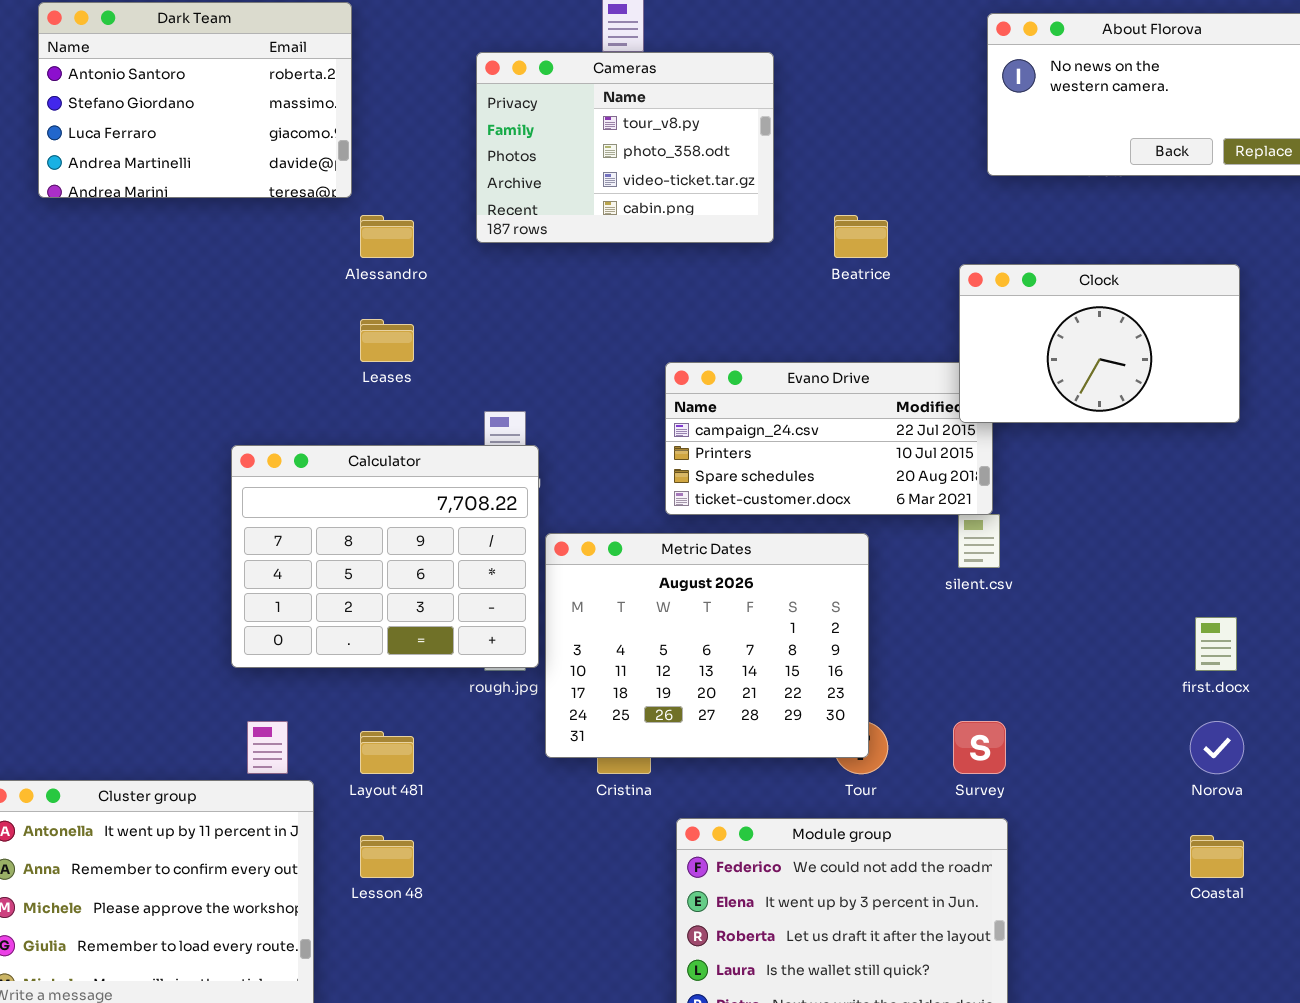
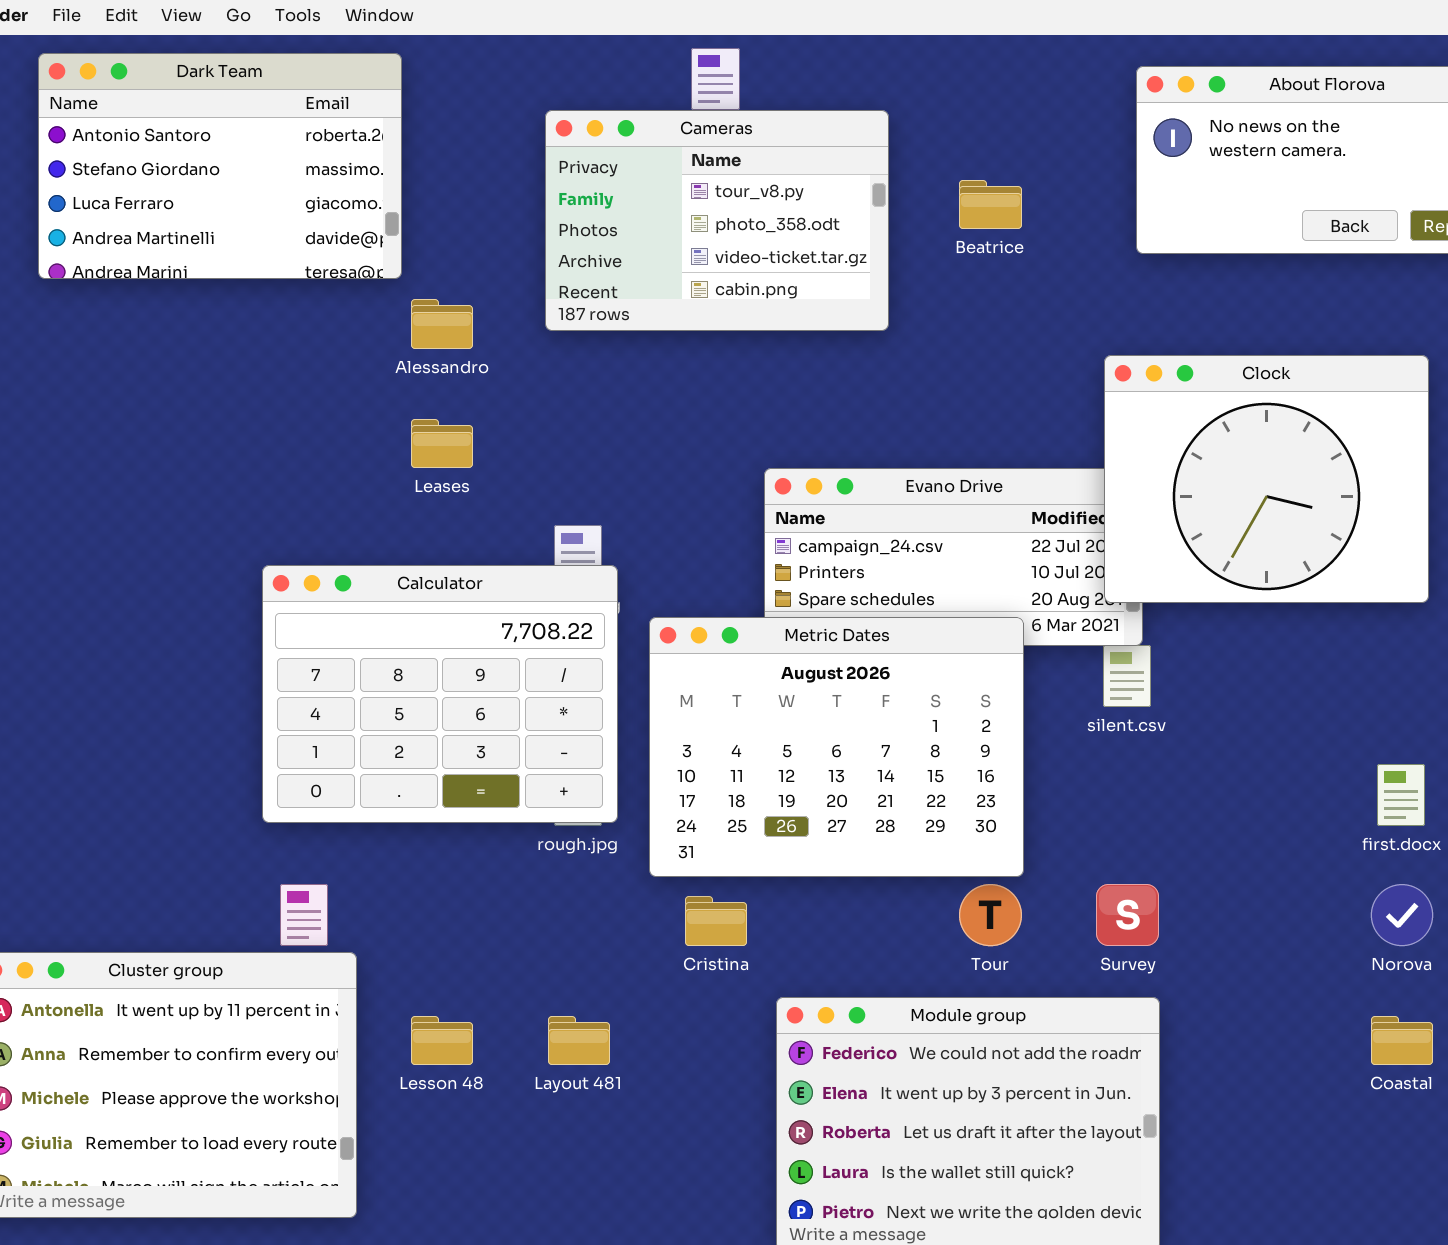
Beatrice: [834,215,888,258] -> [959,180,1022,229], moved
Clock: [959,264,1240,423] -> [1104,355,1429,603], resized
Metric Dates: [545,533,869,758] -> [649,617,1024,877], moved
Layout 481: [360,731,414,774] -> [548,1016,610,1065], moved

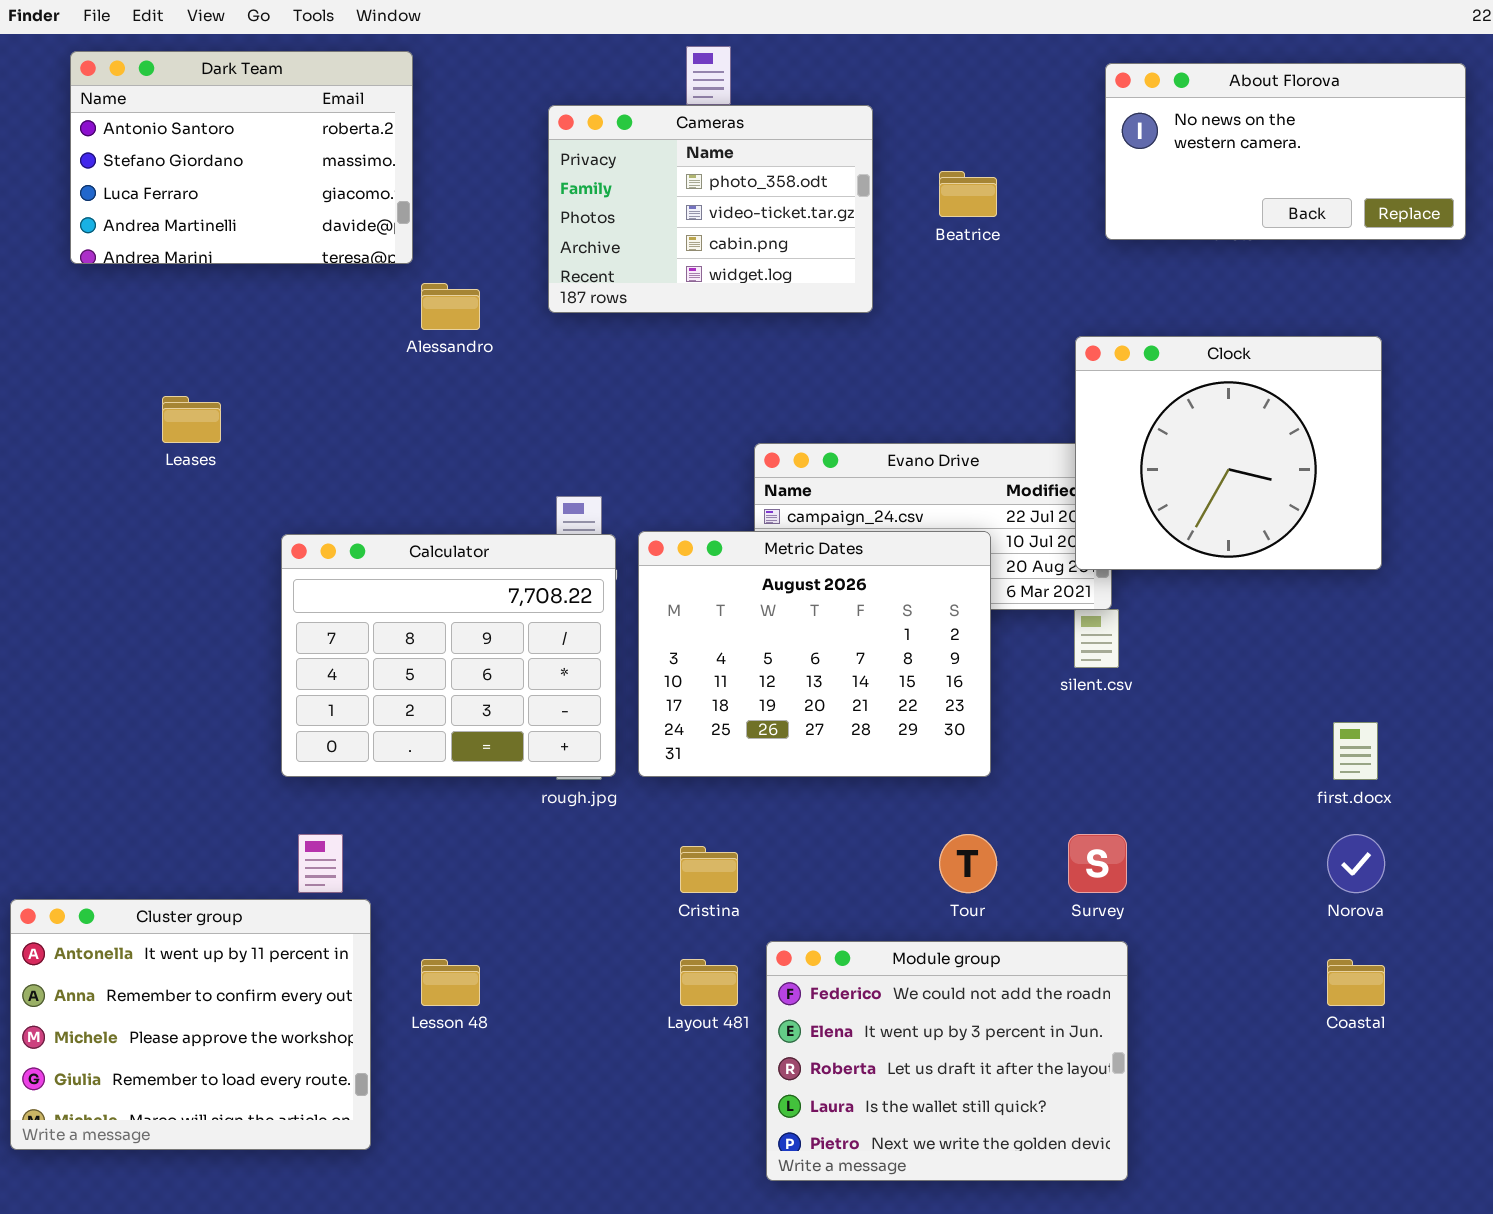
Cameras: [545,110,889,331] -> [548,105,873,313], scrolled down 1 row
Leases: [411,419,473,468] -> [162,396,221,443], moved
Metric Dates: [649,617,1024,877] -> [638,531,991,777], moved
Layout 481: [548,1016,610,1065] -> [680,959,738,1006], moved

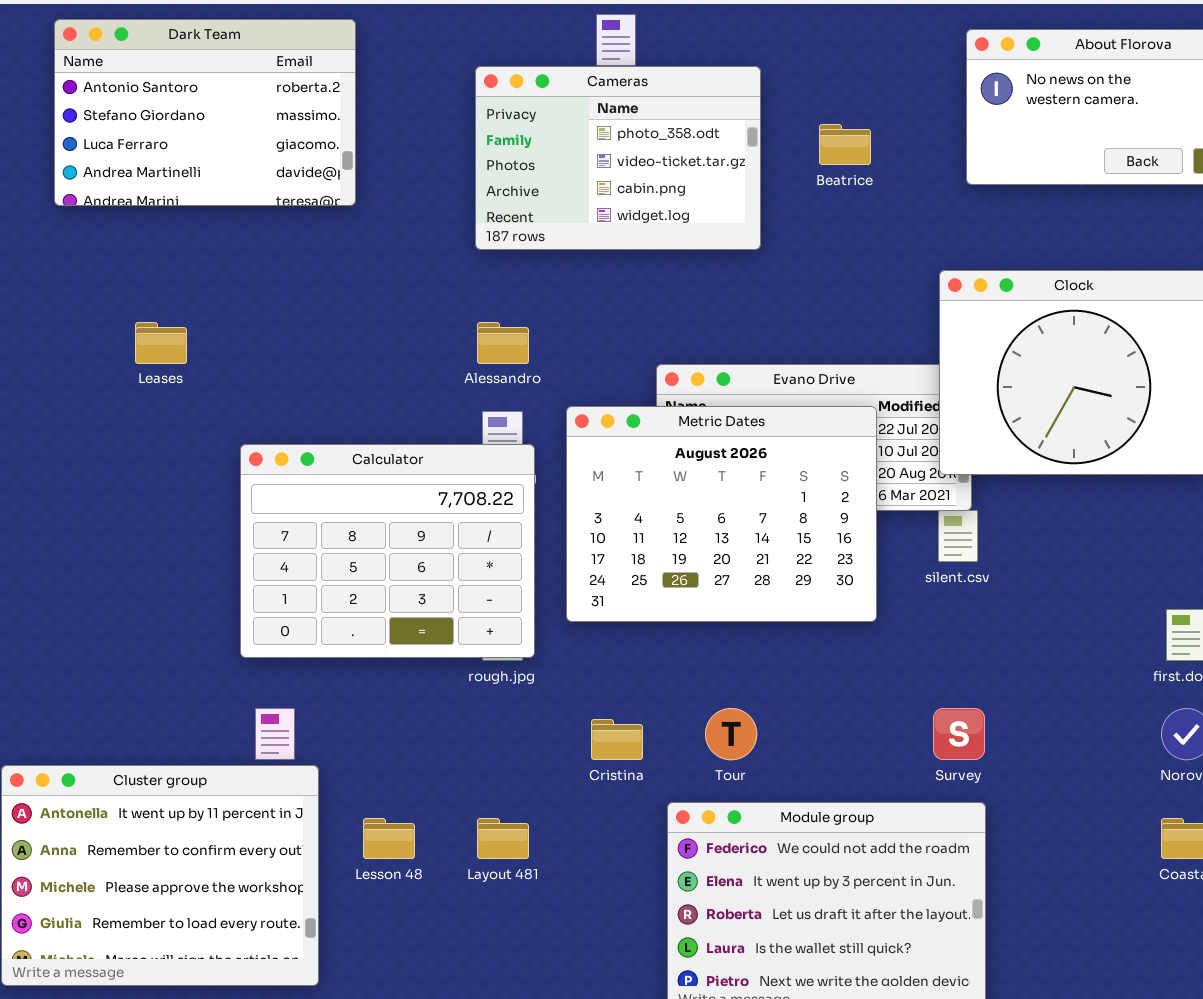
Alessandro: [421,283,480,330] -> [477,322,529,364], moved
Metric Dates: [638,531,991,777] -> [566,406,877,622], moved
Tour: [939,834,997,893] -> [705,708,757,760], moved
Layout 481: [680,959,738,1006] -> [477,818,529,859], moved

